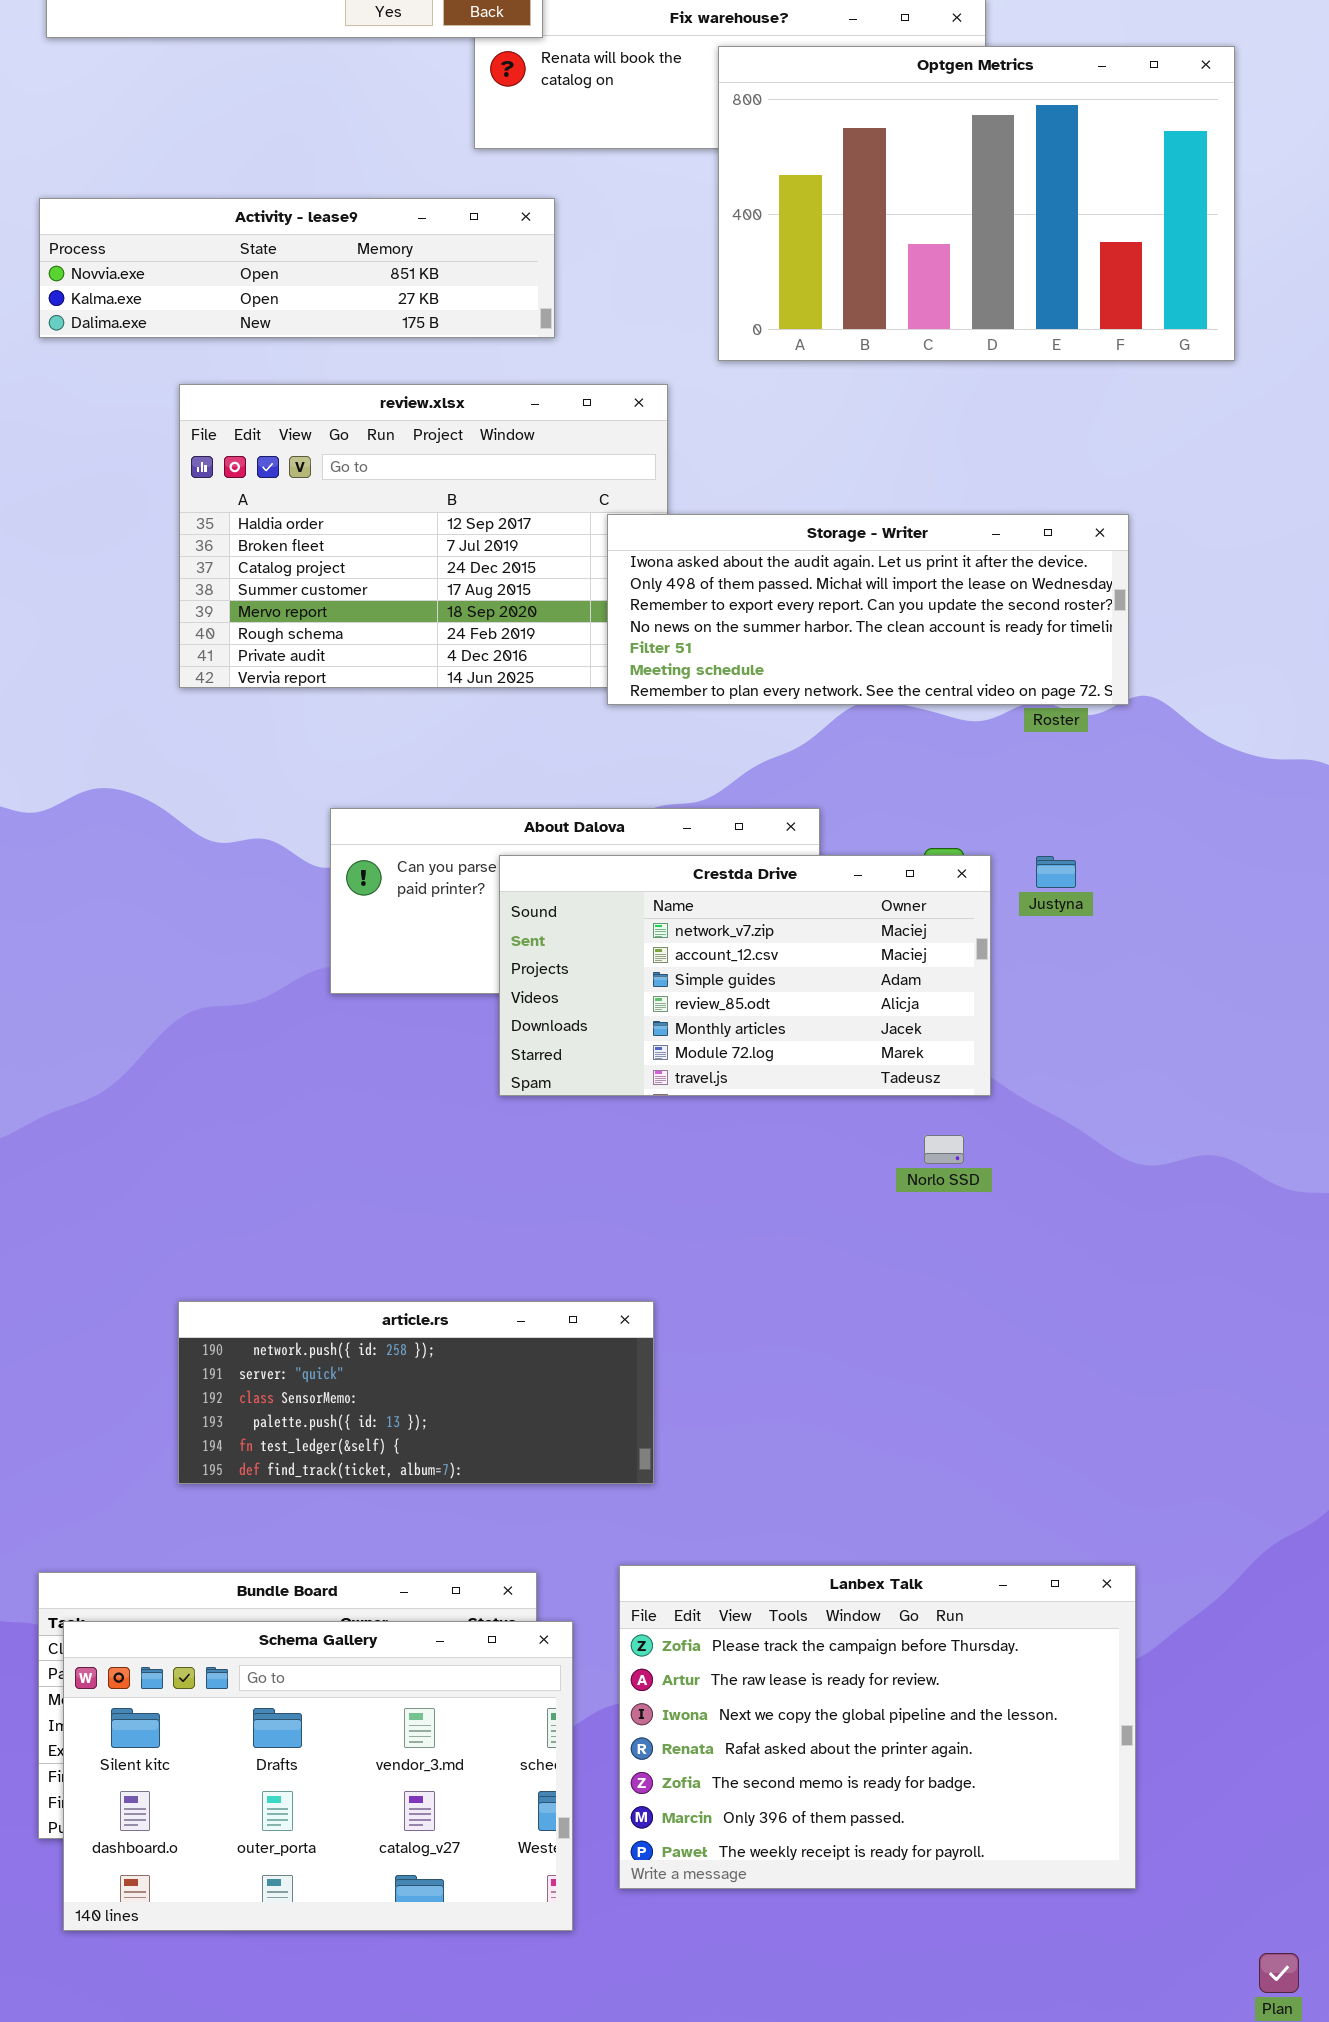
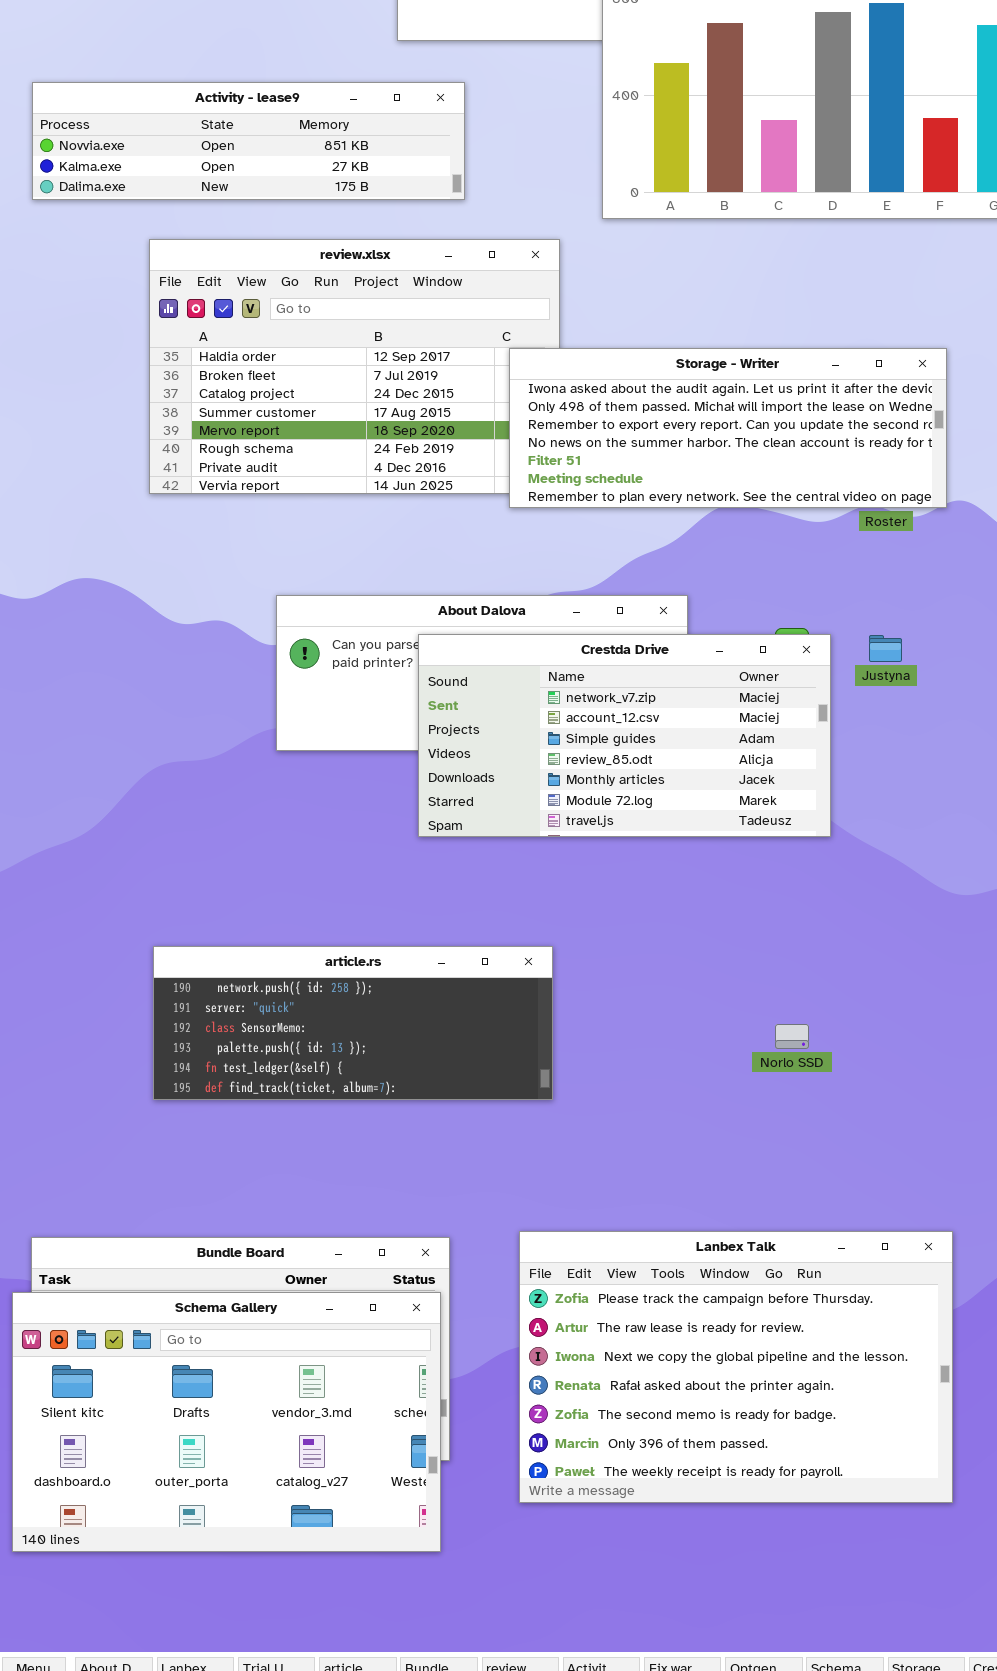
Norlo SSD: [924,1135,964,1164] -> [775,1024,809,1049], moved
article.rs: [178,1301,654,1484] -> [153,946,553,1100], moved
Schema Gallery: [63,1621,573,1931] -> [12,1292,441,1552], moved

